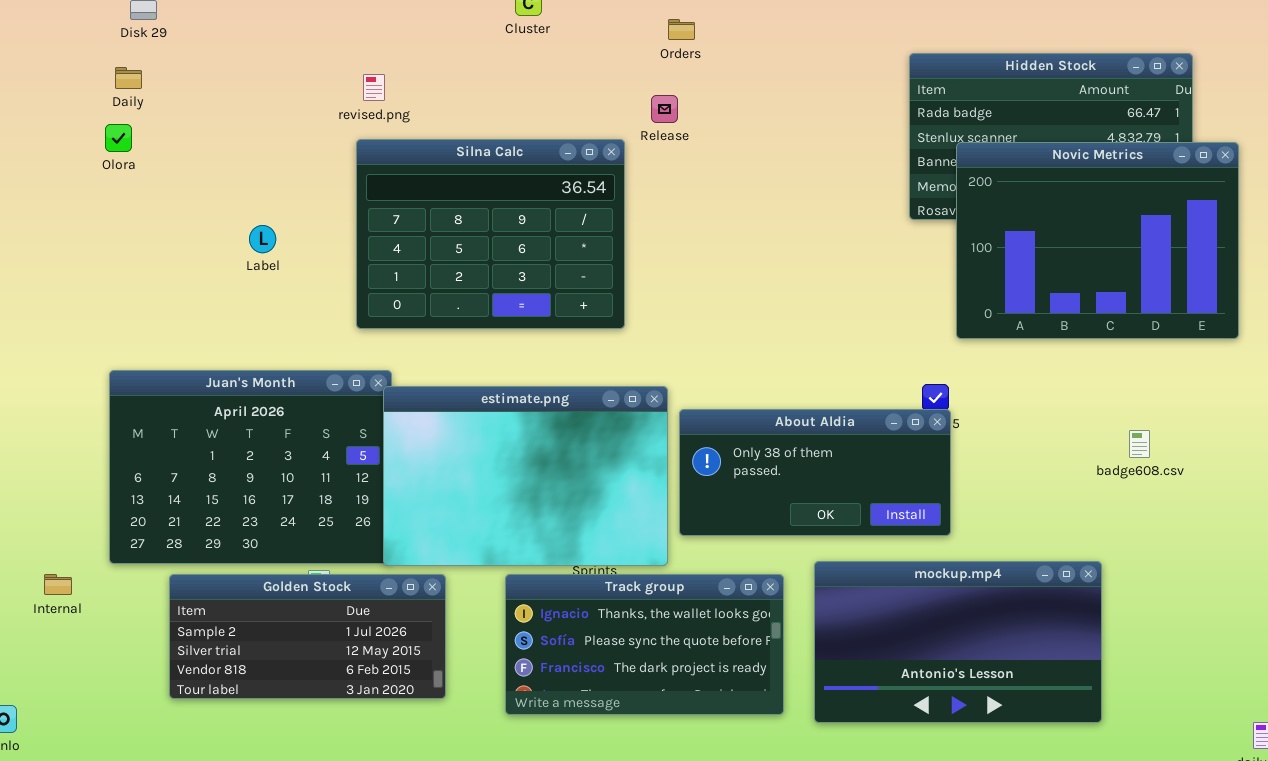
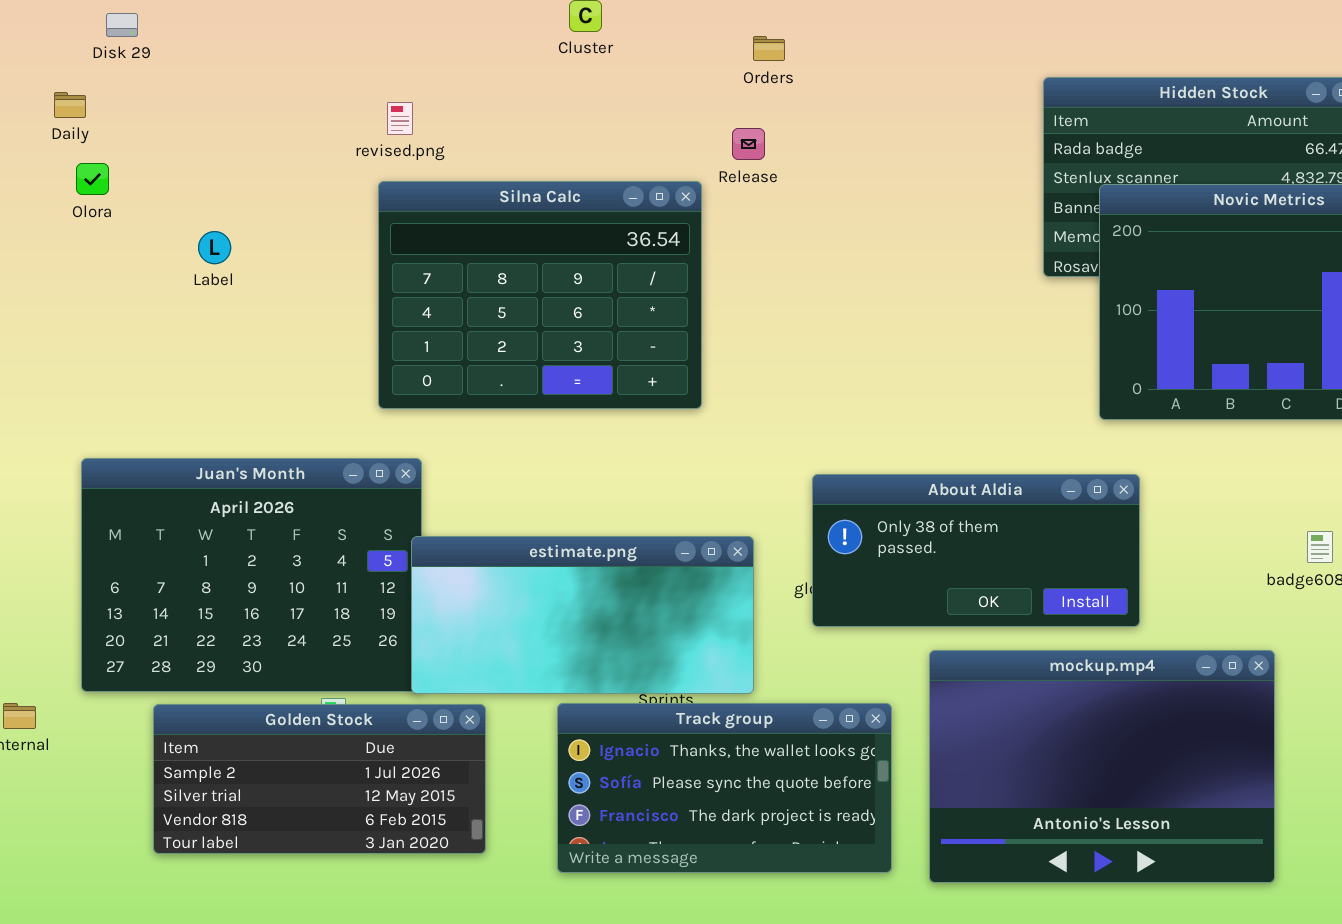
Daily: [115,67,142,89] -> [54,92,86,118], moved
Label: [249,225,276,253] -> [198,231,231,264], moved
estimate.png: [383,386,668,566] -> [411,536,754,694], resized
About Aldia: [679,409,951,536] -> [812,474,1140,627], moved
mockup.mp4: [814,561,1102,723] -> [929,650,1275,883], resized

